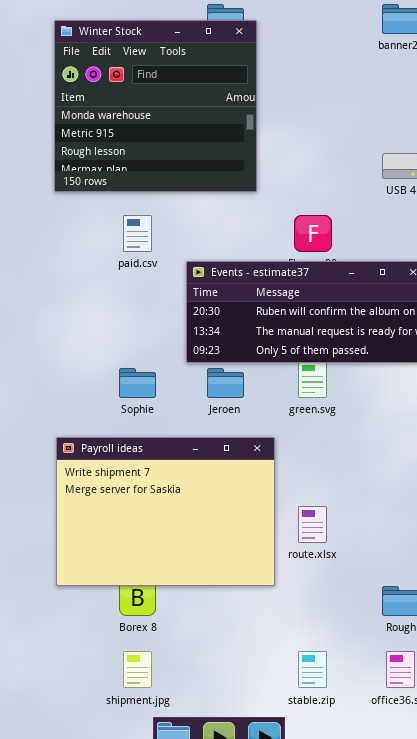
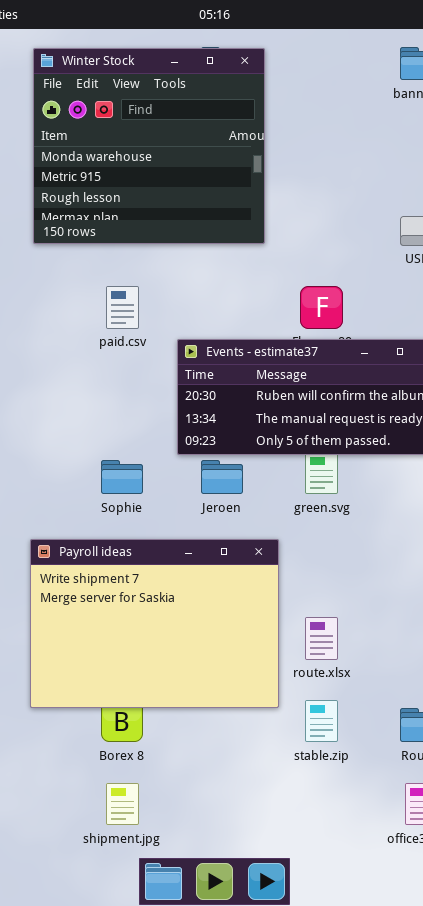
Winter Stock: [54,20,257,192] -> [33,48,265,244], moved
stable.zip: [298,651,327,688] -> [305,700,338,742], moved

